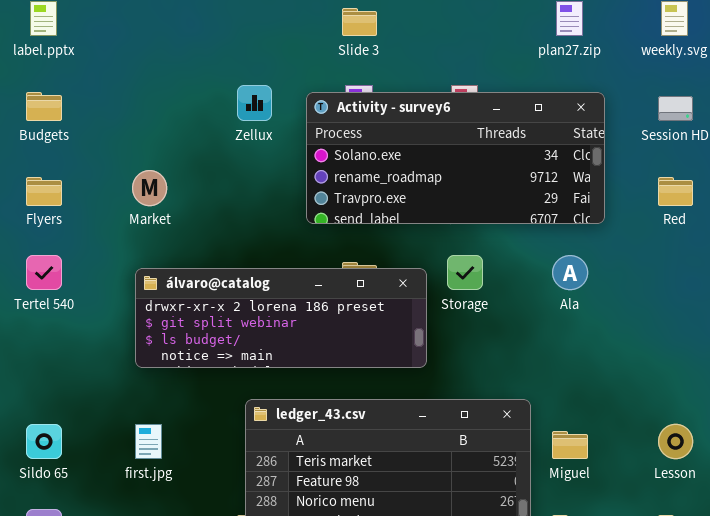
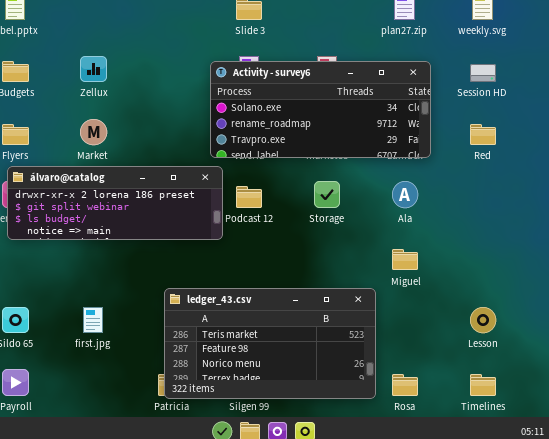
Zellux: [237,85,272,121] -> [80,56,107,82], moved
álvaro@catalog: [135,268,427,368] -> [7,166,223,240], moved
Miguel: [552,431,588,459] -> [392,249,418,270], moved

